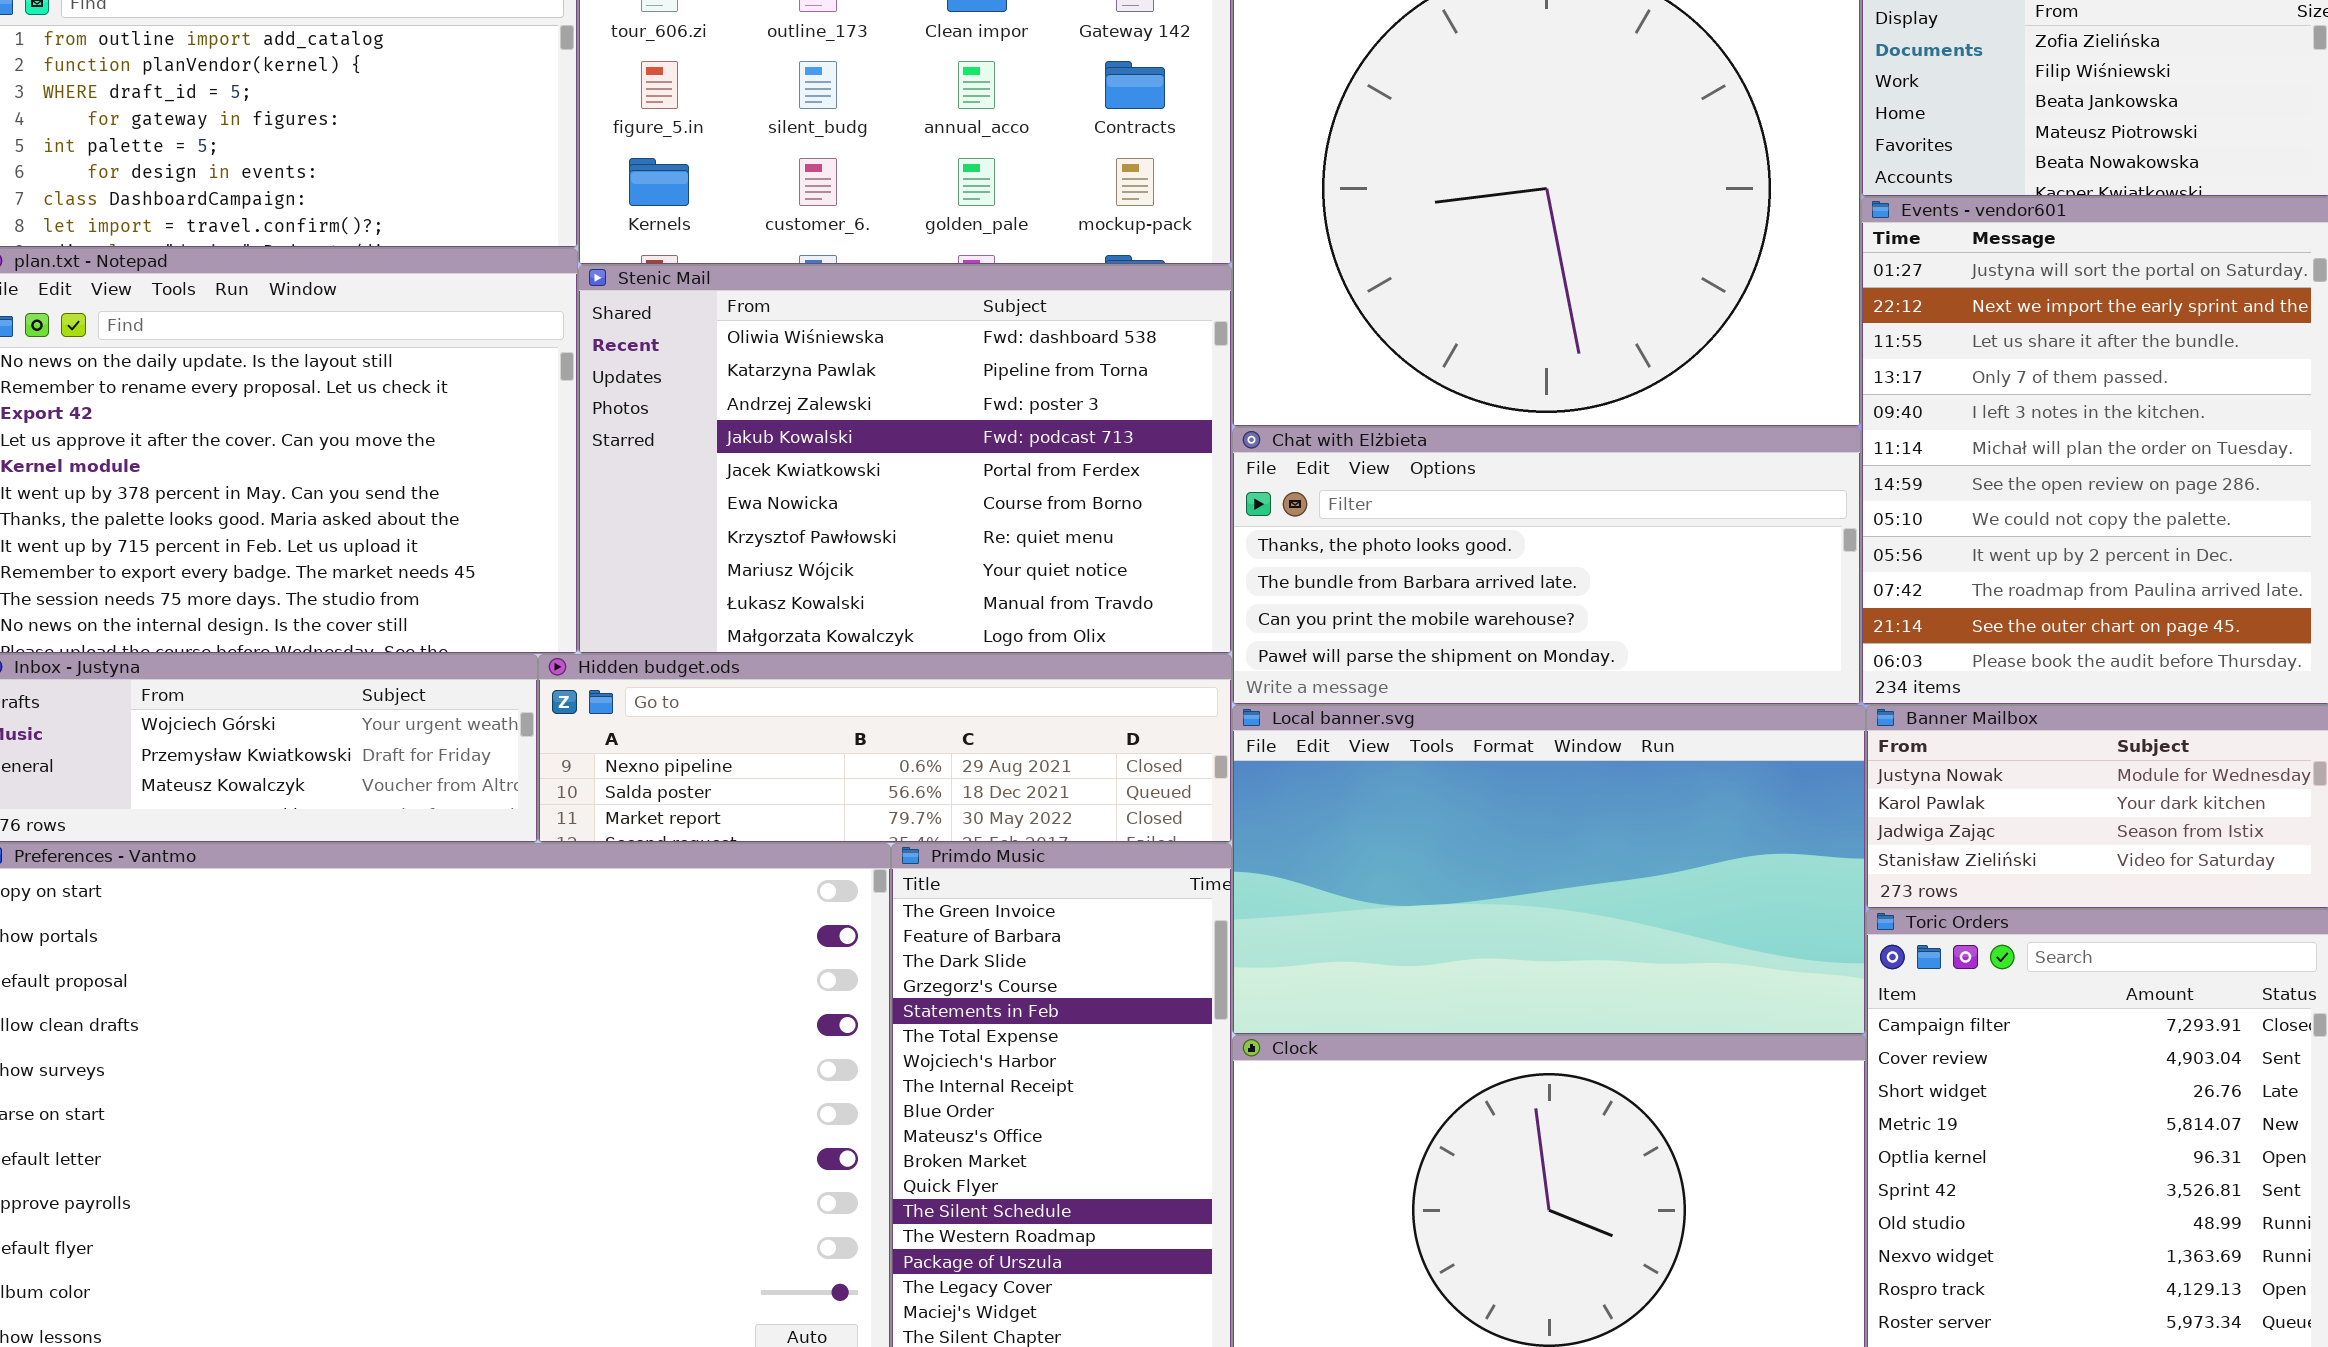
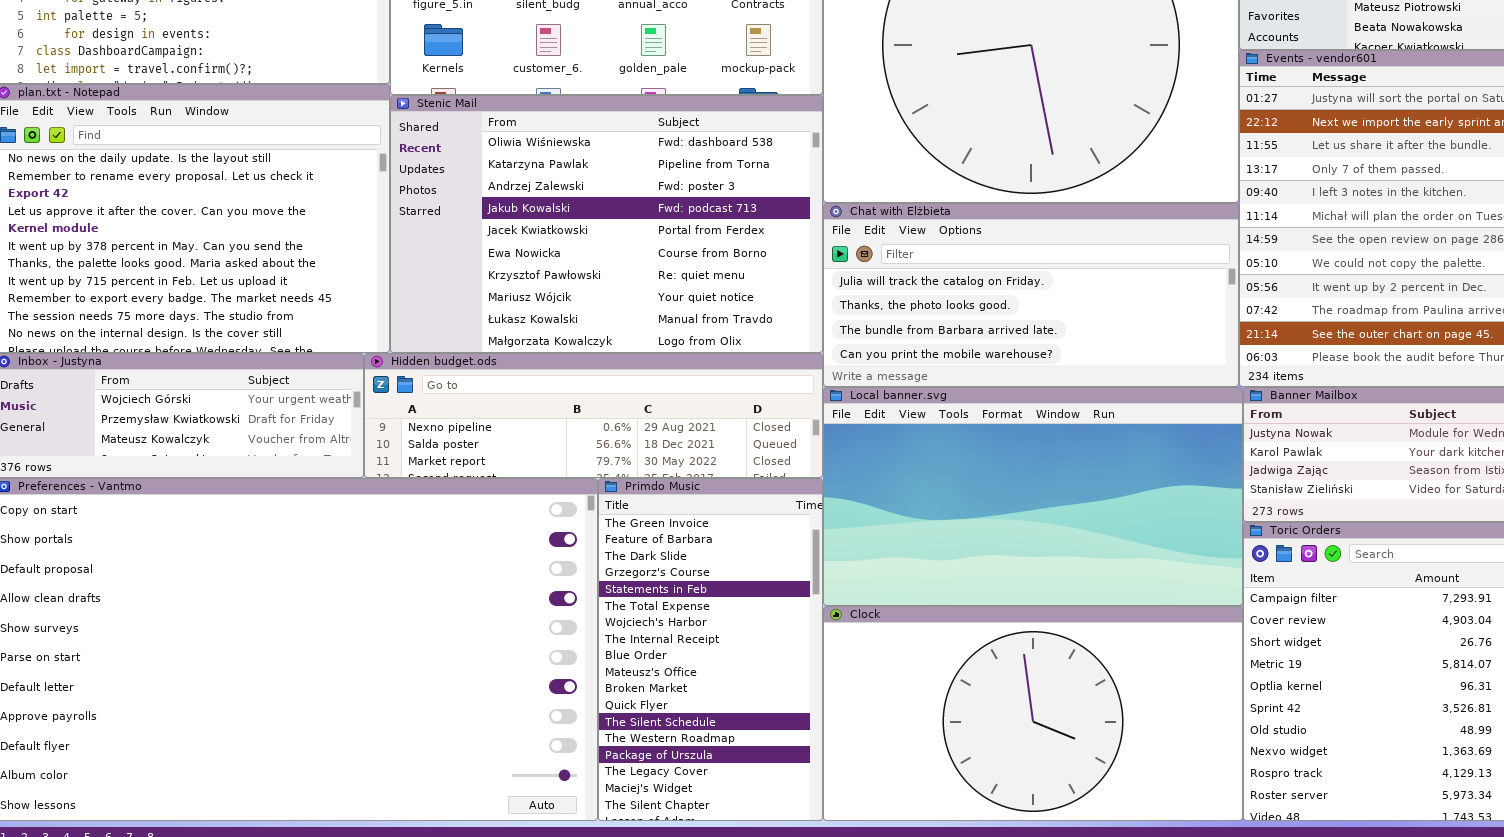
Chat with Elżbieta: [1232,427,1861,705] -> [823,203,1239,387], scrolled up 1 row

